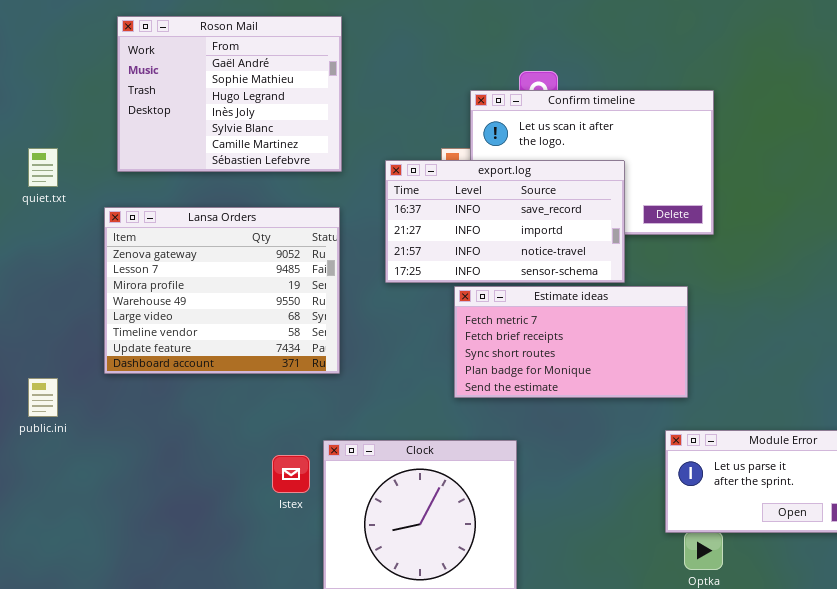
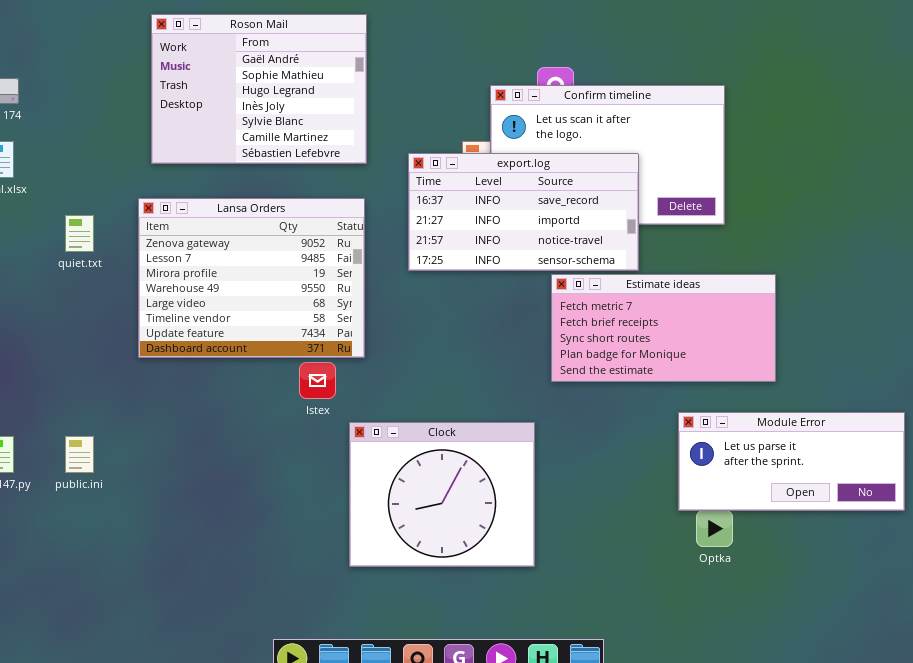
quiet.txt: [28,148,58,187] -> [65,215,94,252], moved
Estimate ideas: [454,286,688,398] -> [551,274,776,382], moved
public.ini: [28,378,58,417] -> [65,436,94,473], moved
Istex: [272,455,310,493] -> [299,362,336,399], moved

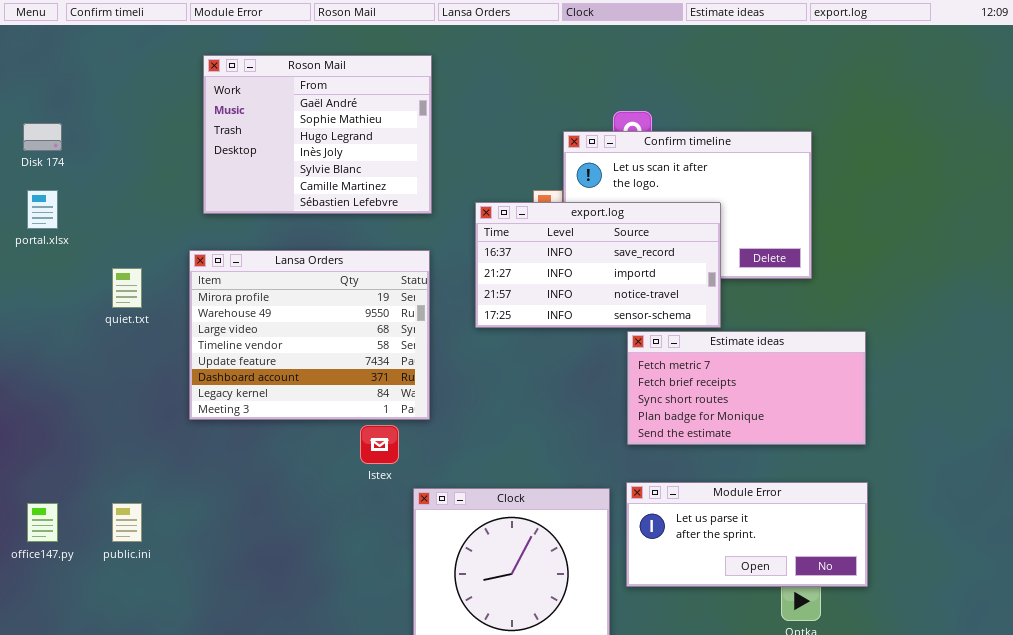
Lansa Orders: [138,198,365,358] -> [189,250,430,420], scrolled down 2 rows
Module Error: [678,412,905,511] -> [626,482,868,587], moved

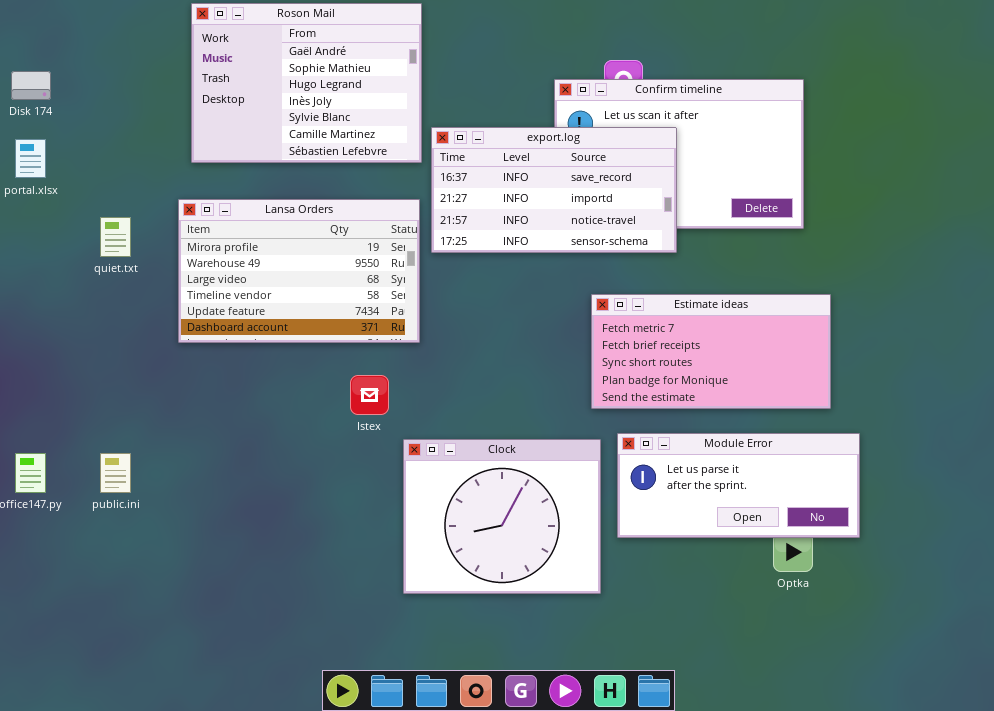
export.log: [475,202,721,328] -> [431,127,677,253], moved
Lansa Orders: [189,250,430,420] -> [178,199,420,343], resized
Estimate ideas: [627,331,866,445] -> [591,294,831,409], moved

